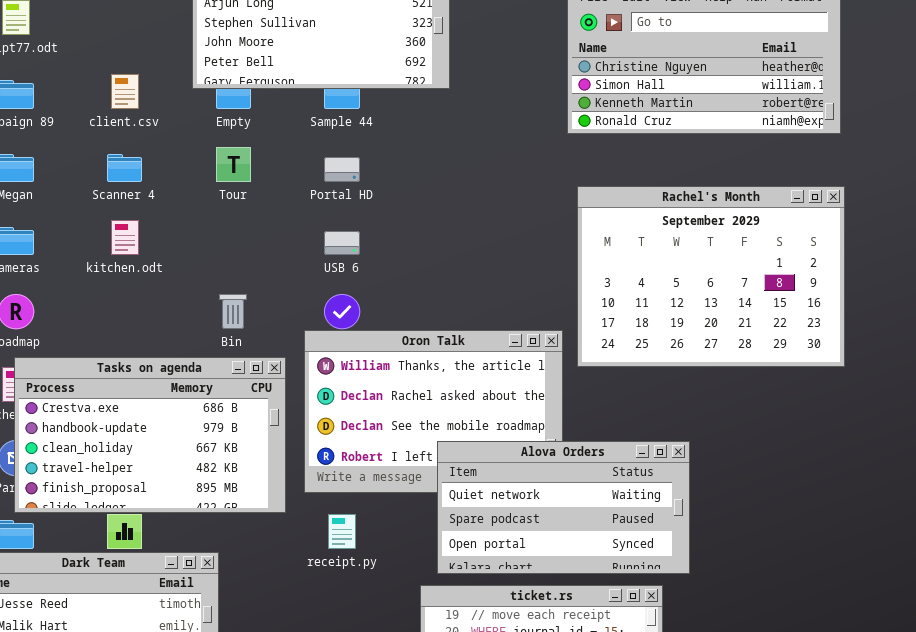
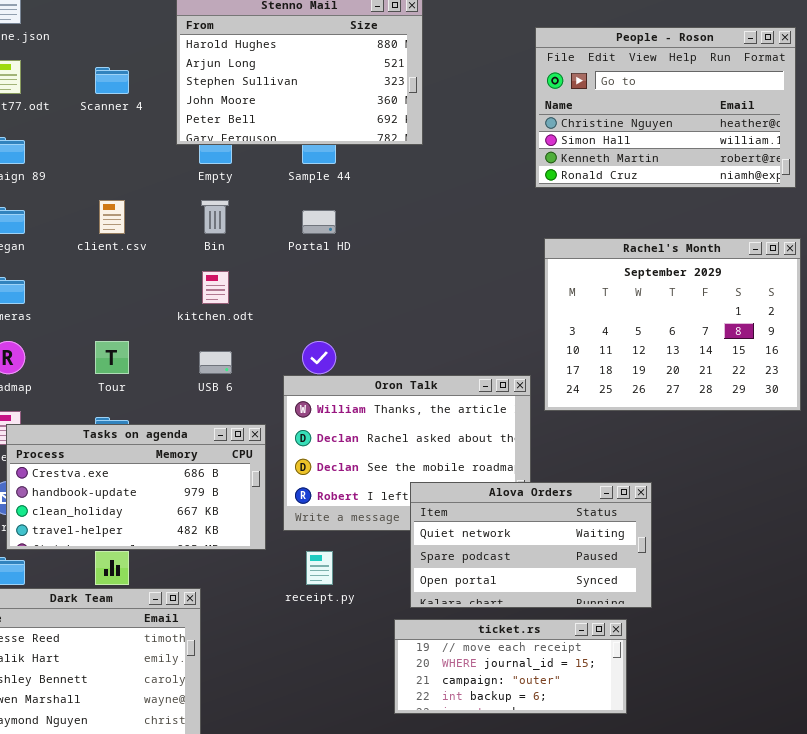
client.csv: [111,74,139,109] -> [99,200,125,234], moved
Tour: [216,147,251,182] -> [95,341,129,374], moved
Scanner 4: [107,154,142,182] -> [95,67,129,94], moved
kitchen.odt: [111,220,139,255] -> [202,271,229,304], moved
USB 6: [324,231,360,255] -> [199,351,232,374], moved
Bin: [219,294,247,329] -> [201,200,229,234], moved
Tasks on agenda: [14,357,286,513] -> [6,424,266,550], resized

